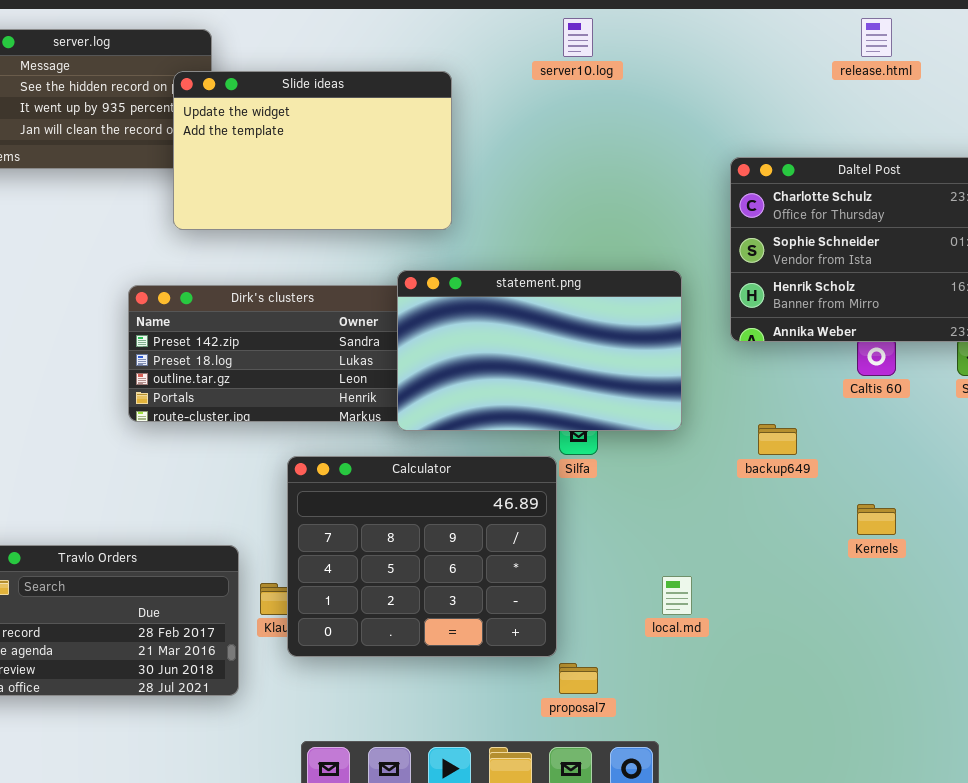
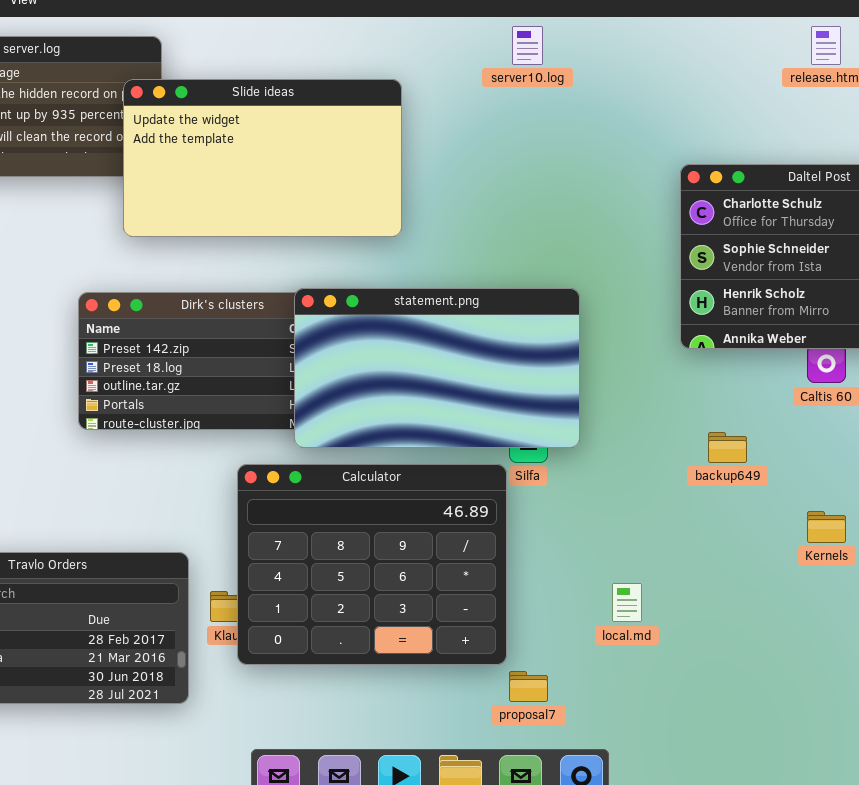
statement.png: [397,270,682,431] -> [294,288,580,448], moved

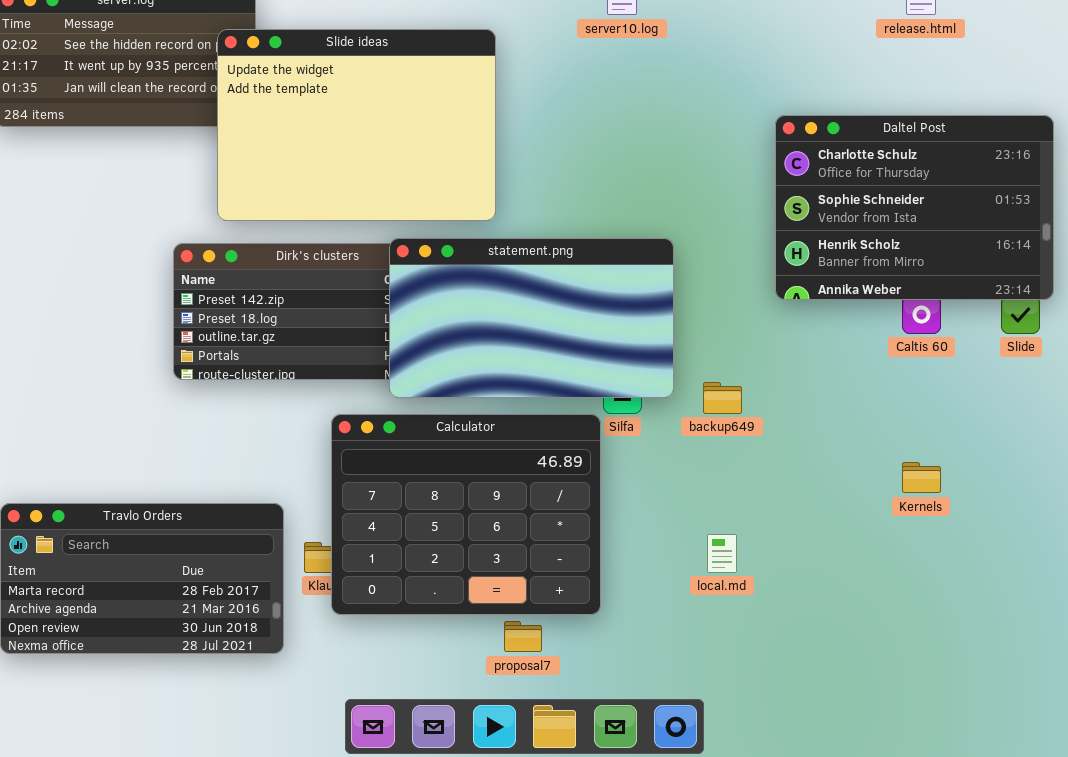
Slide ideas: [123,79,402,237] -> [217,29,496,221], resized
backup649: [708,432,747,463] -> [703,382,742,414], moved
proposal7: [509,671,548,702] -> [504,621,542,652], moved

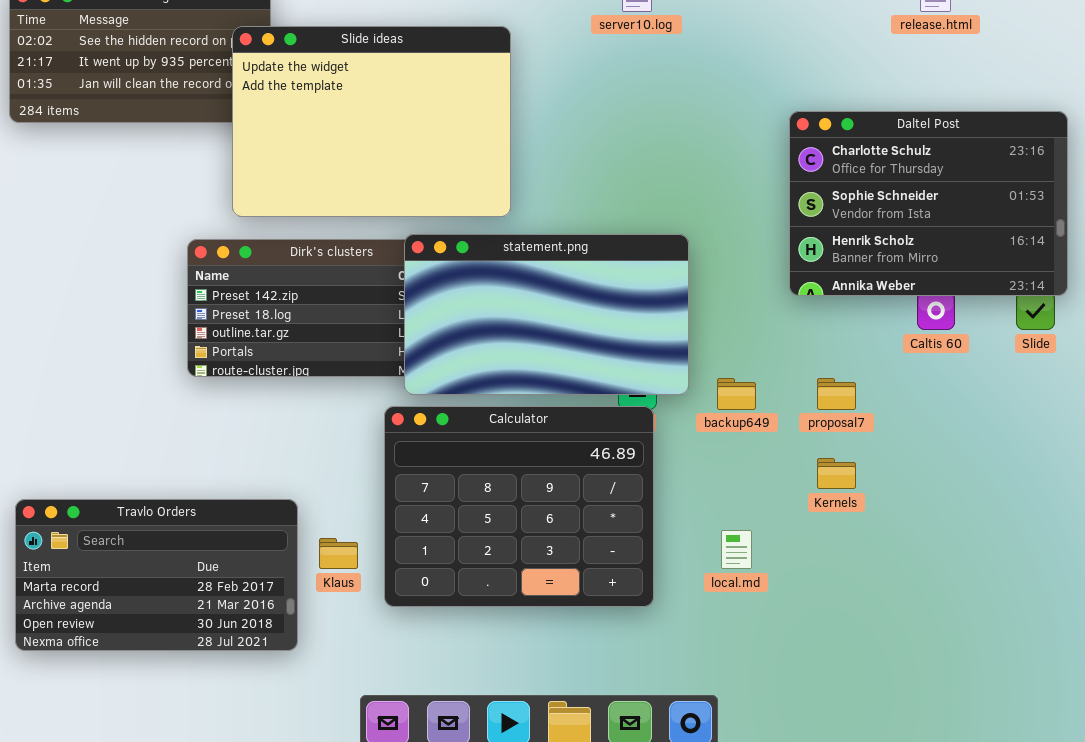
Calculator: [331,414,601,615] -> [384,406,654,607], moved
Kernels: [902,462,941,493] -> [817,458,856,489], moved
proposal7: [504,621,542,652] -> [817,378,856,410], moved

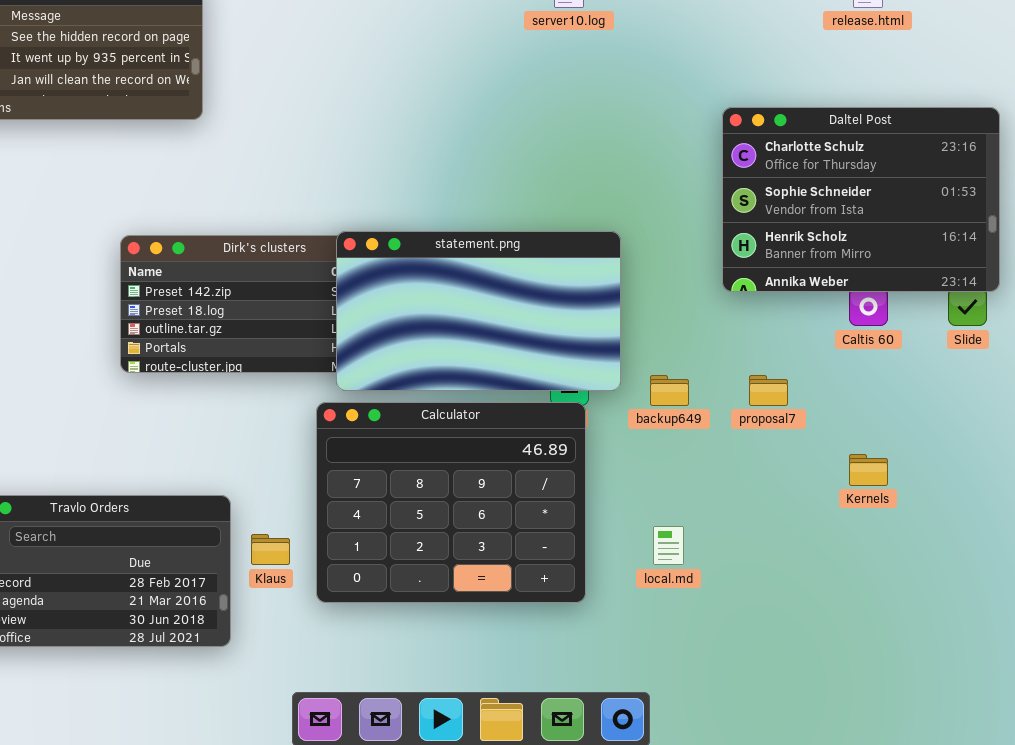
Slide ideas: [232,26,511,217] -> none, closed
Kernels: [817,458,856,489] -> [849,454,888,486], moved

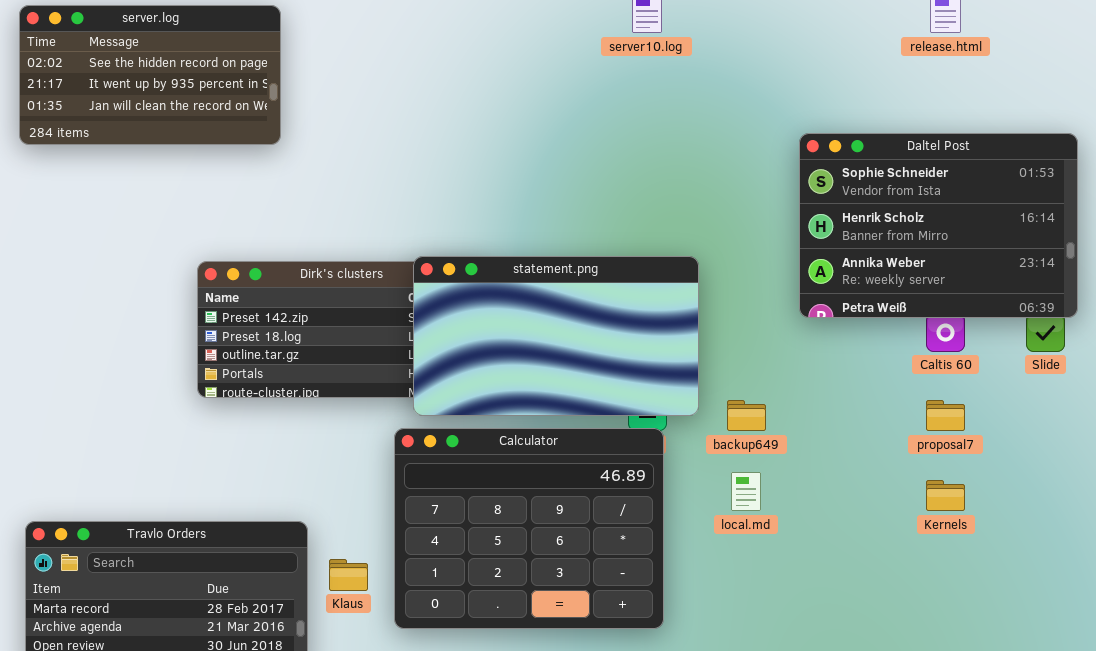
Daltel Post: [722,107,1000,292] -> [799,133,1078,318], scrolled down 1 row
proposal7: [749,375,788,406] -> [926,400,965,431], moved
local.md: [653,526,684,565] -> [731,472,761,511], moved

